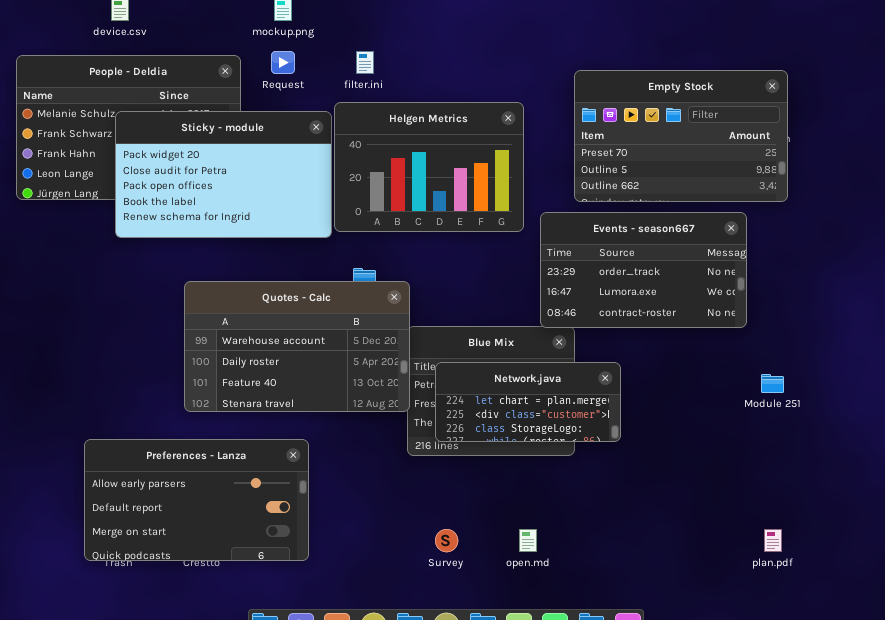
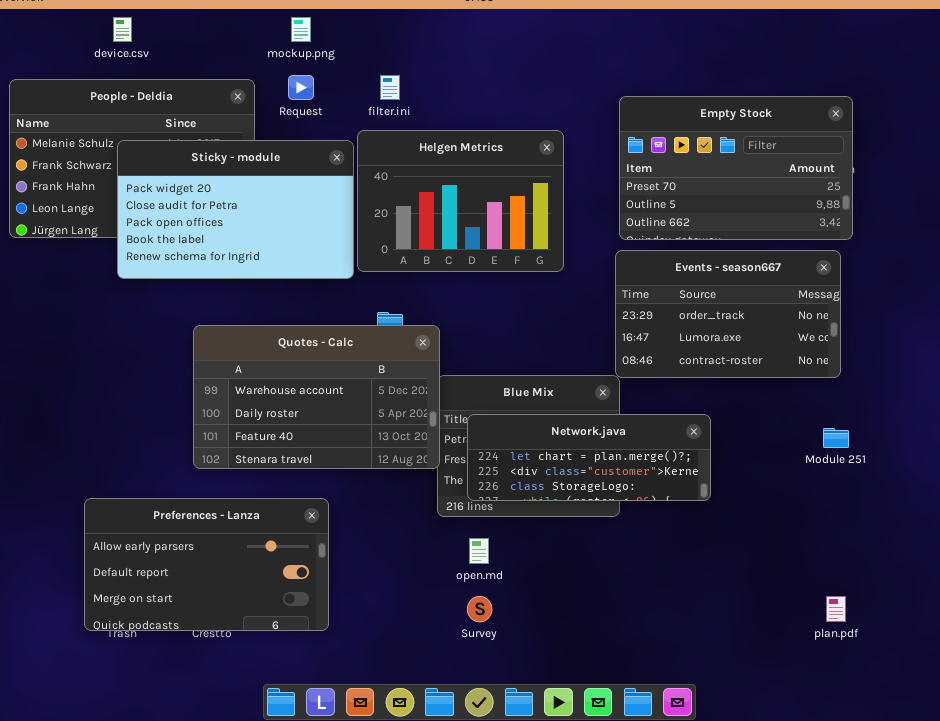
Events - season667: [540,212,747,328] -> [615,250,841,378], moved
Network.java: [435,362,621,442] -> [467,414,711,501], resized
open.md: [519,529,537,552] -> [469,538,489,564], moved

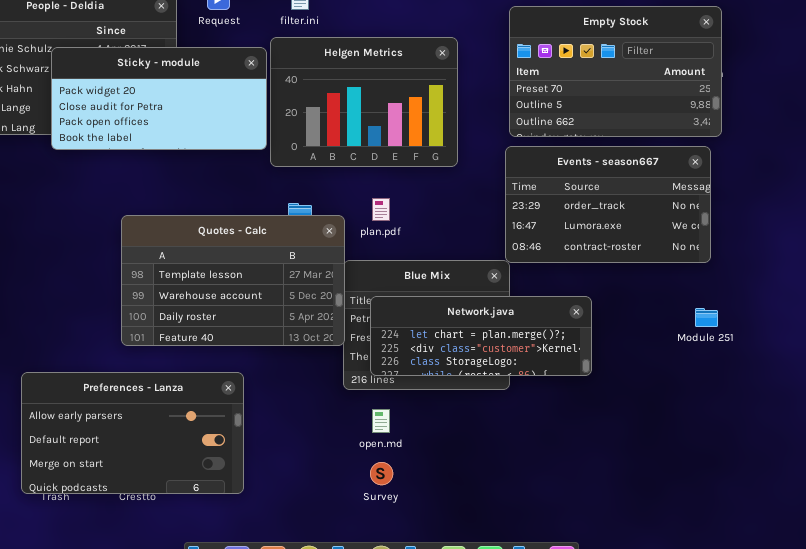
Sticky - module: [117,140,354,279] -> [51,47,267,150], resized
Quotes - Calc: [193,325,440,469] -> [121,215,345,346], scrolled up 1 row
plan.pdf: [826,596,846,622] -> [372,198,390,221], moved

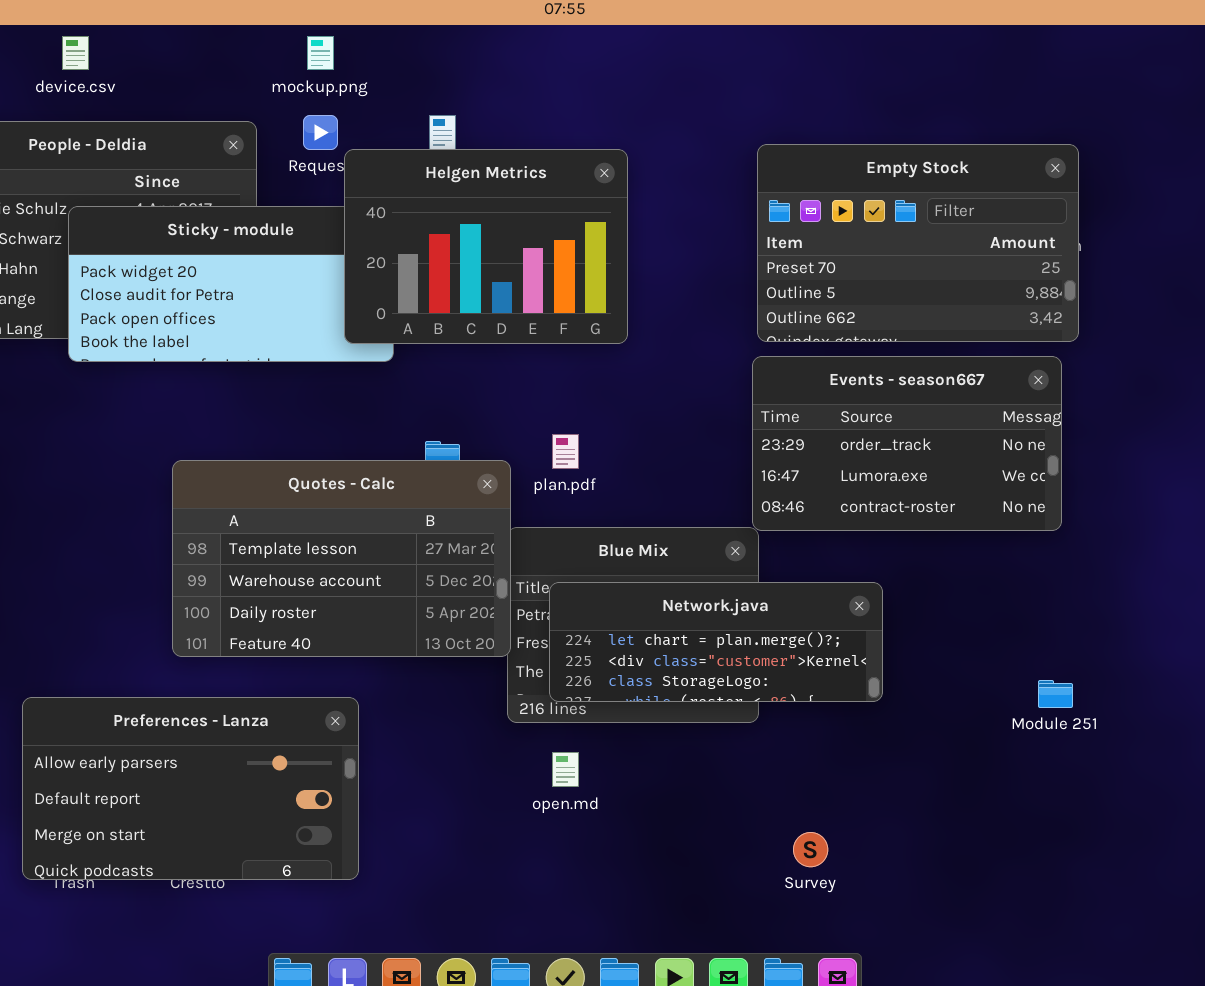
Helgen Metrics: [270,37,458,167] -> [344,149,628,344], moved
Module 251: [695,308,718,327] -> [1038,680,1073,708], moved
Survey: [370,462,393,485] -> [793,832,828,867], moved

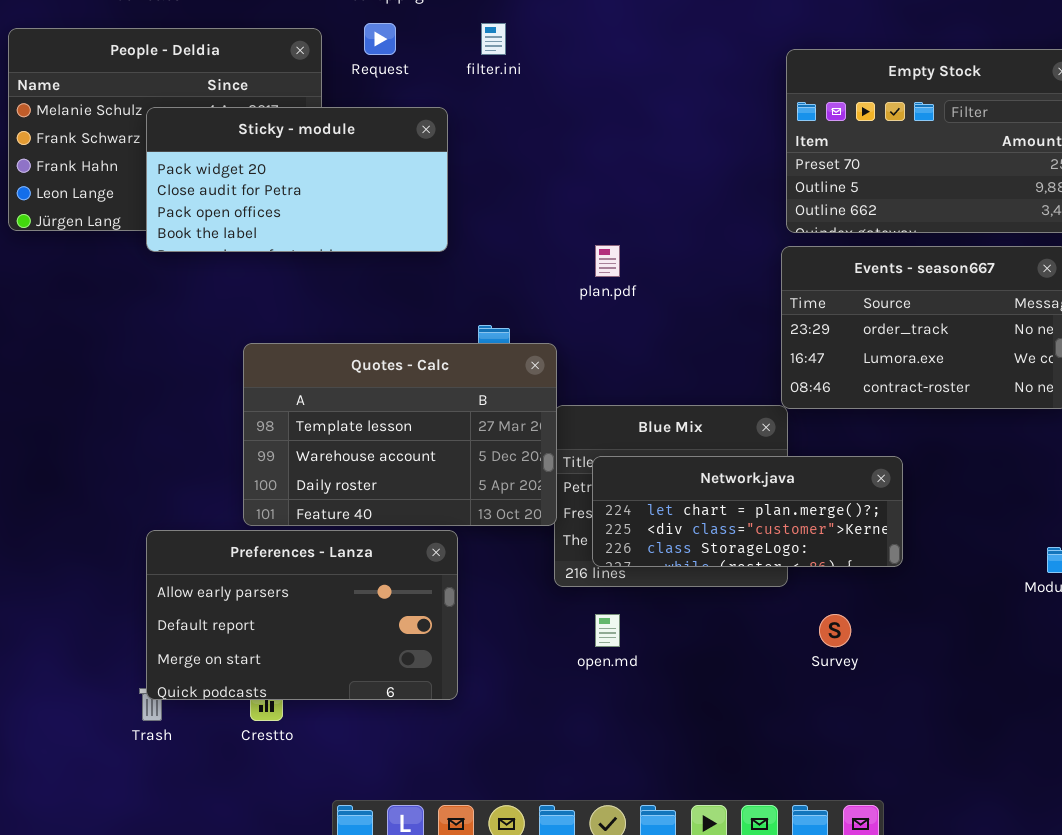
Helgen Metrics: [344,149,628,344] -> none, closed
plan.pdf: [552,434,579,469] -> [595,245,620,277], moved
Preferences - Lanza: [22,697,359,880] -> [146,530,458,700], moved
Survey: [793,832,828,867] -> [819,614,851,647], moved

